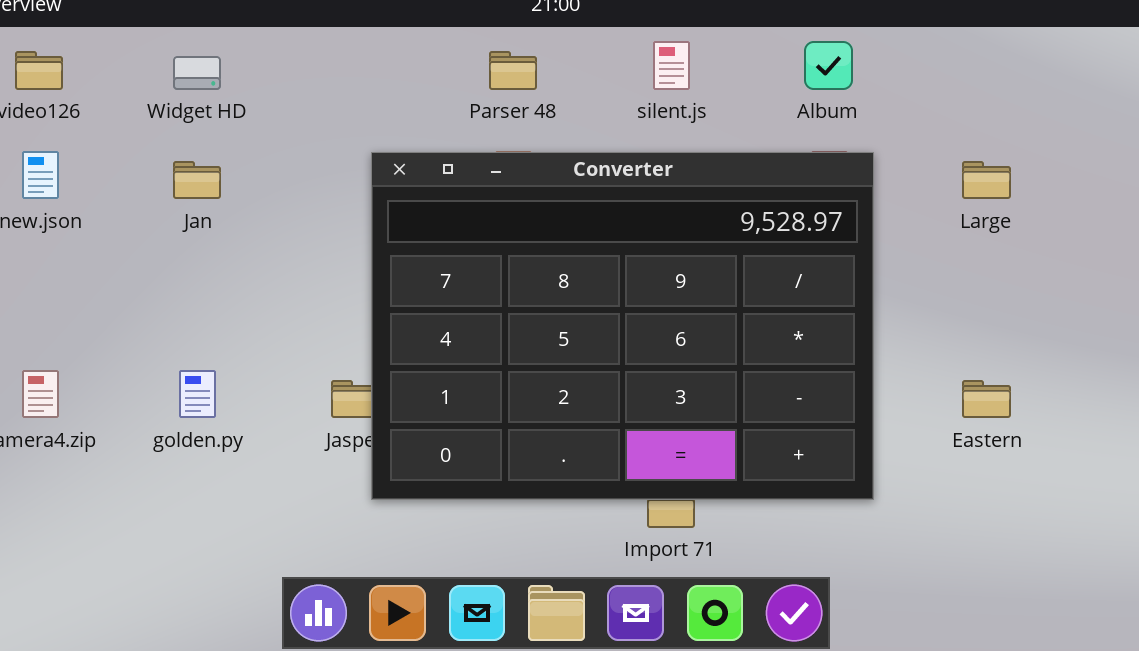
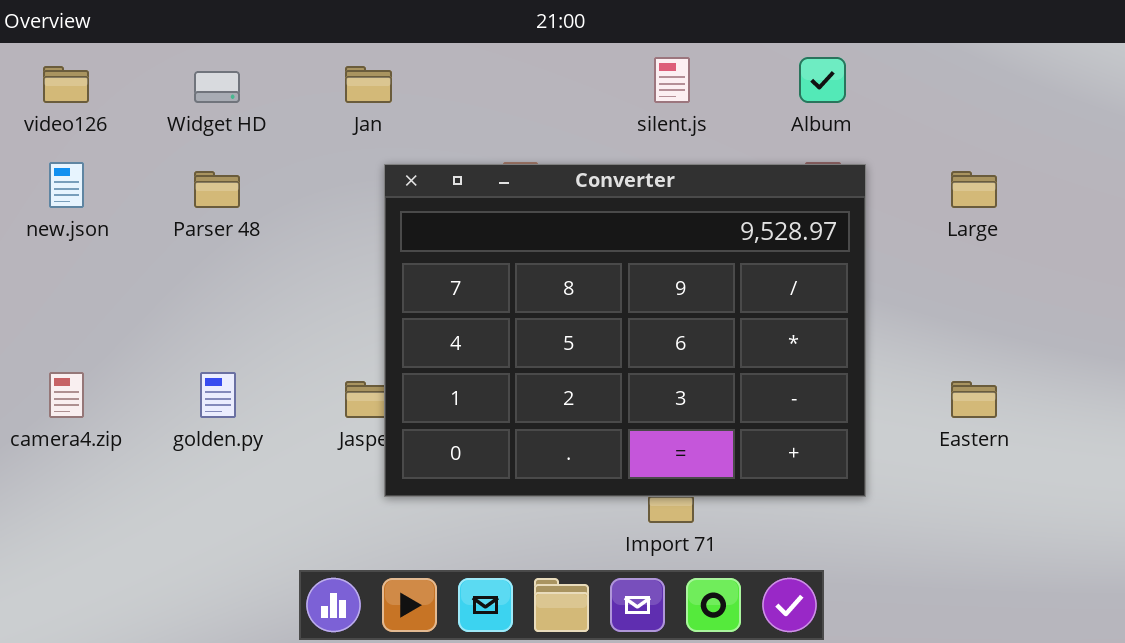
Parser 48: [489,51,537,90] -> [194,171,240,208], moved
Jan: [173,161,221,199] -> [345,66,392,103], moved

